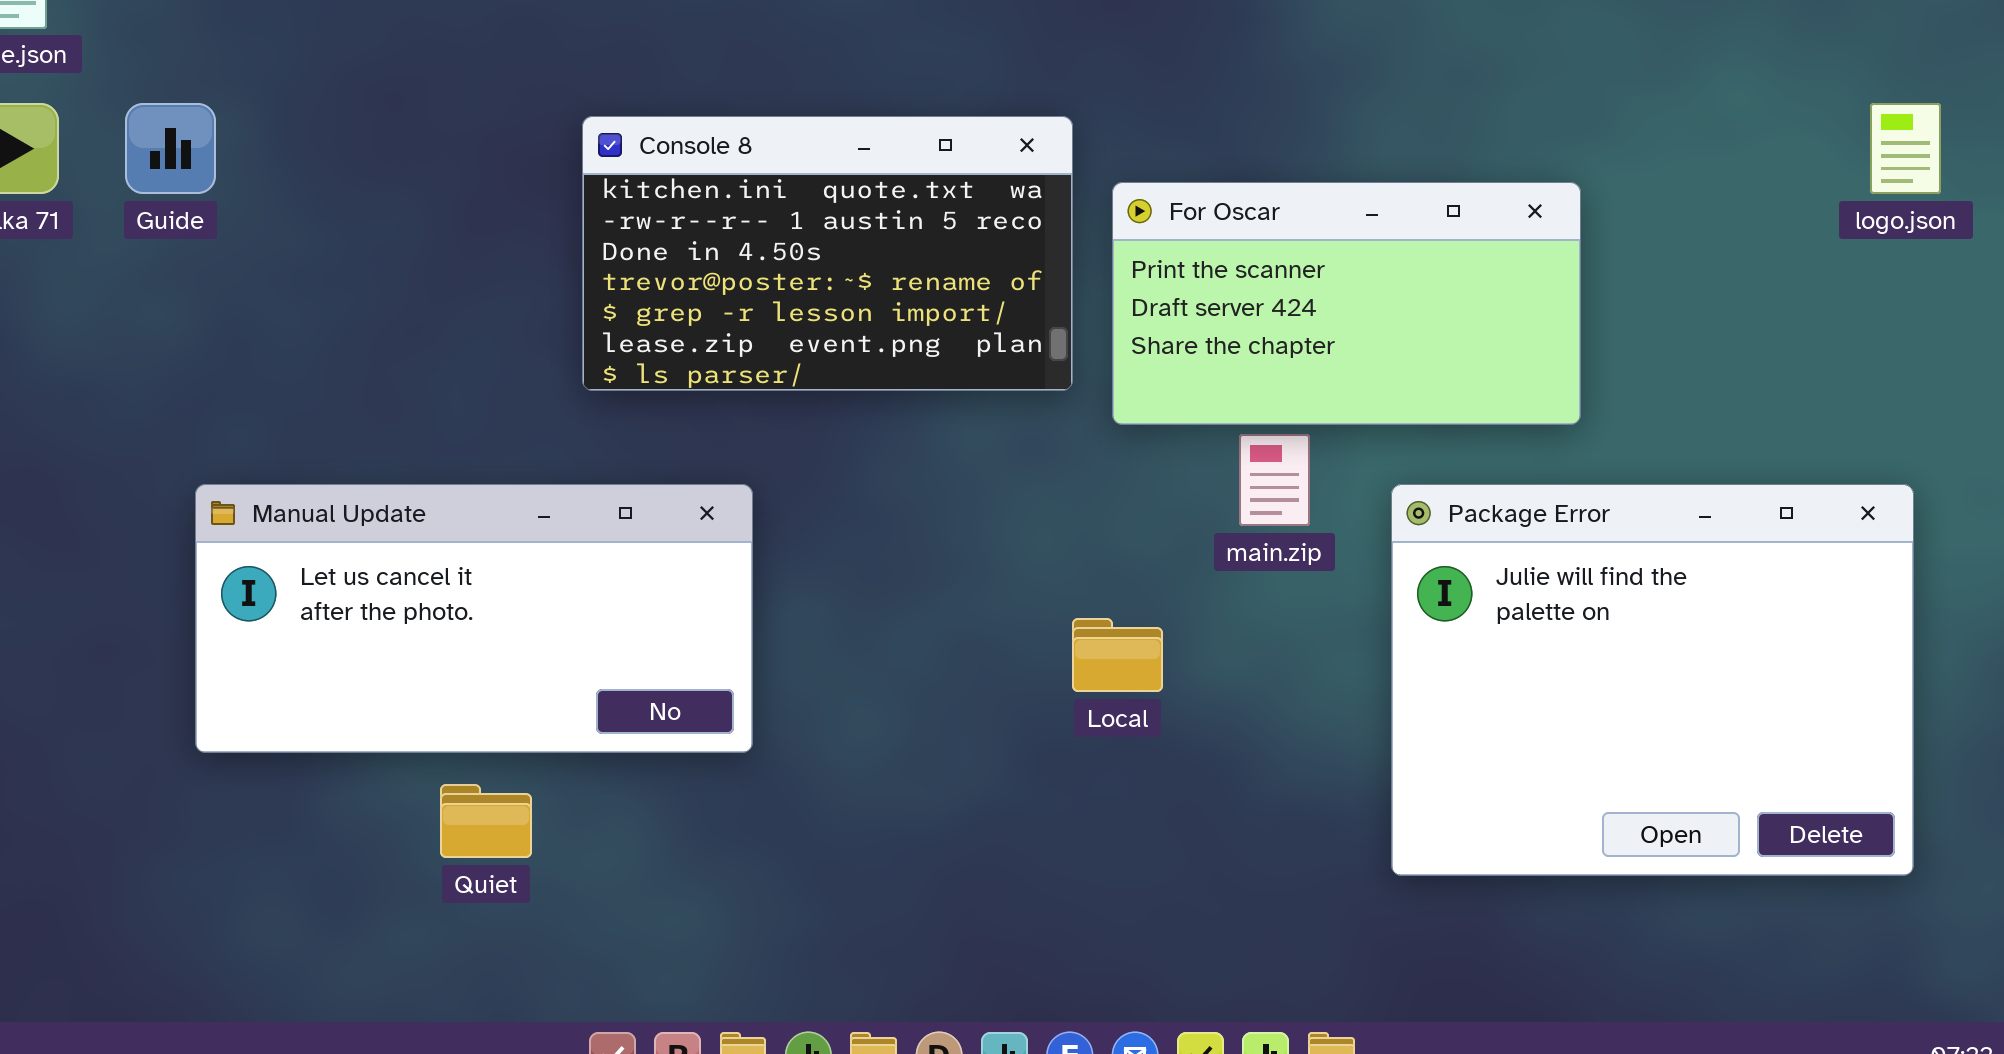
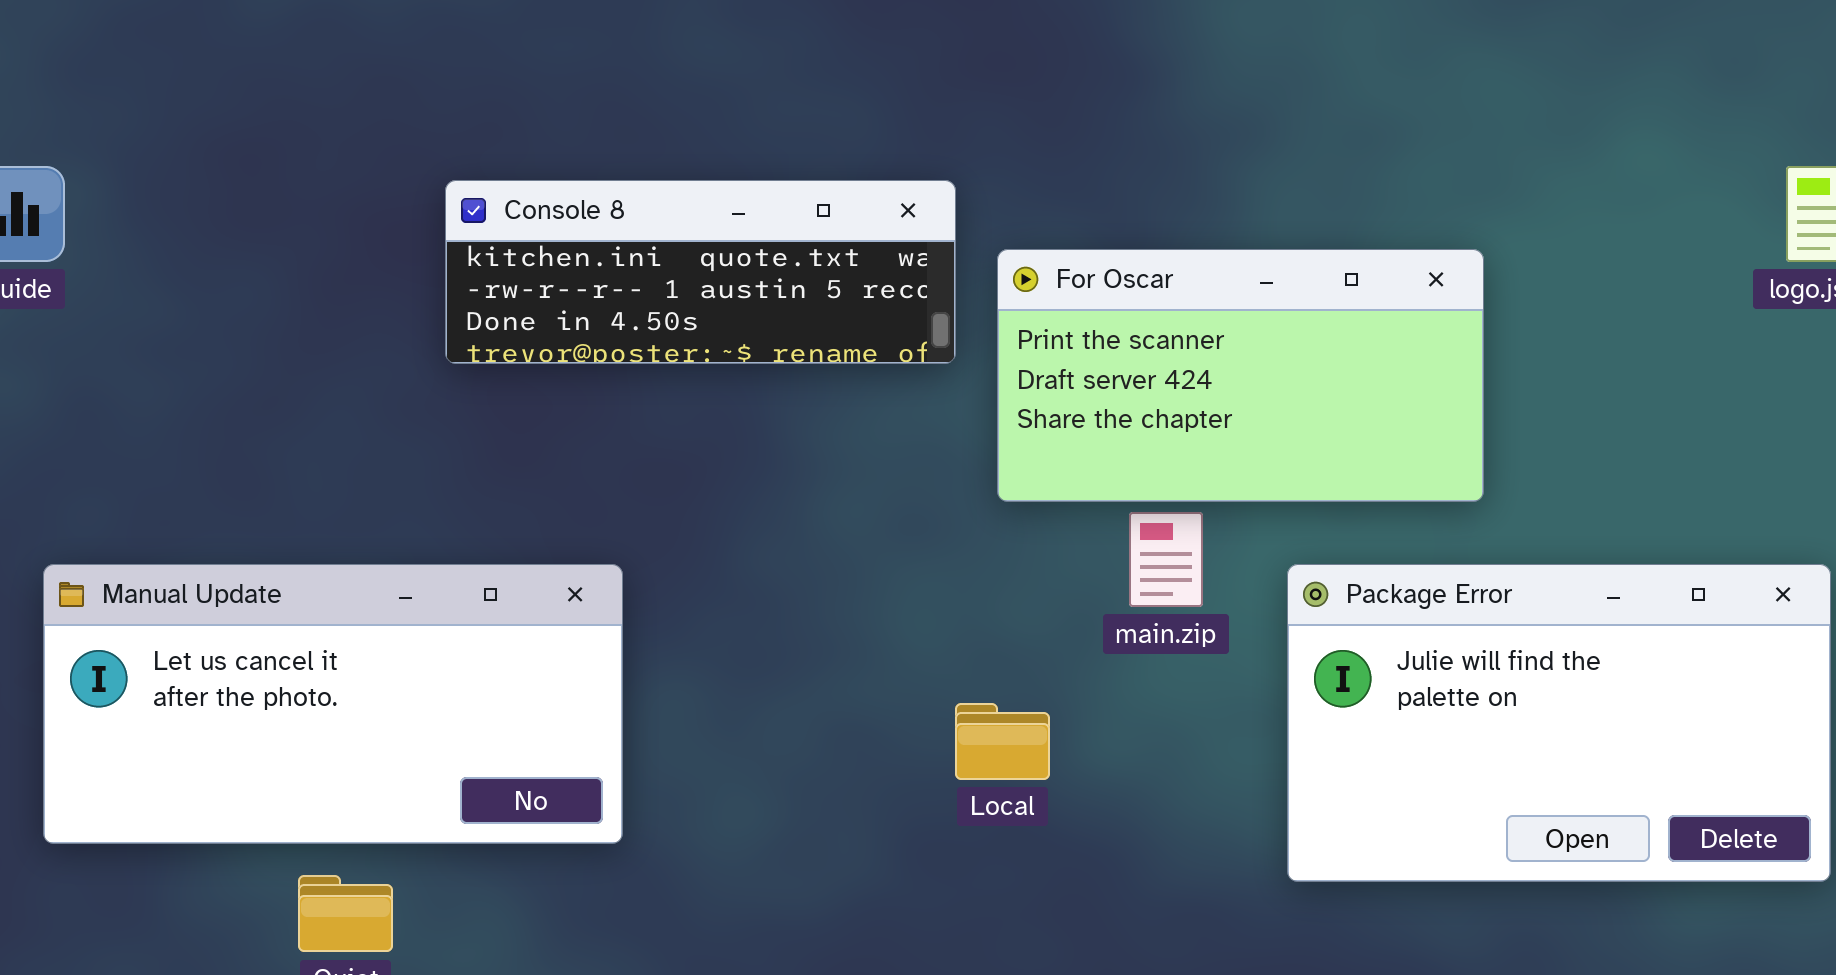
Console 8: [582,116,1073,391] -> [445,180,956,364], resized
Package Error: [1391,484,1914,876] -> [1287,564,1831,882], resized

